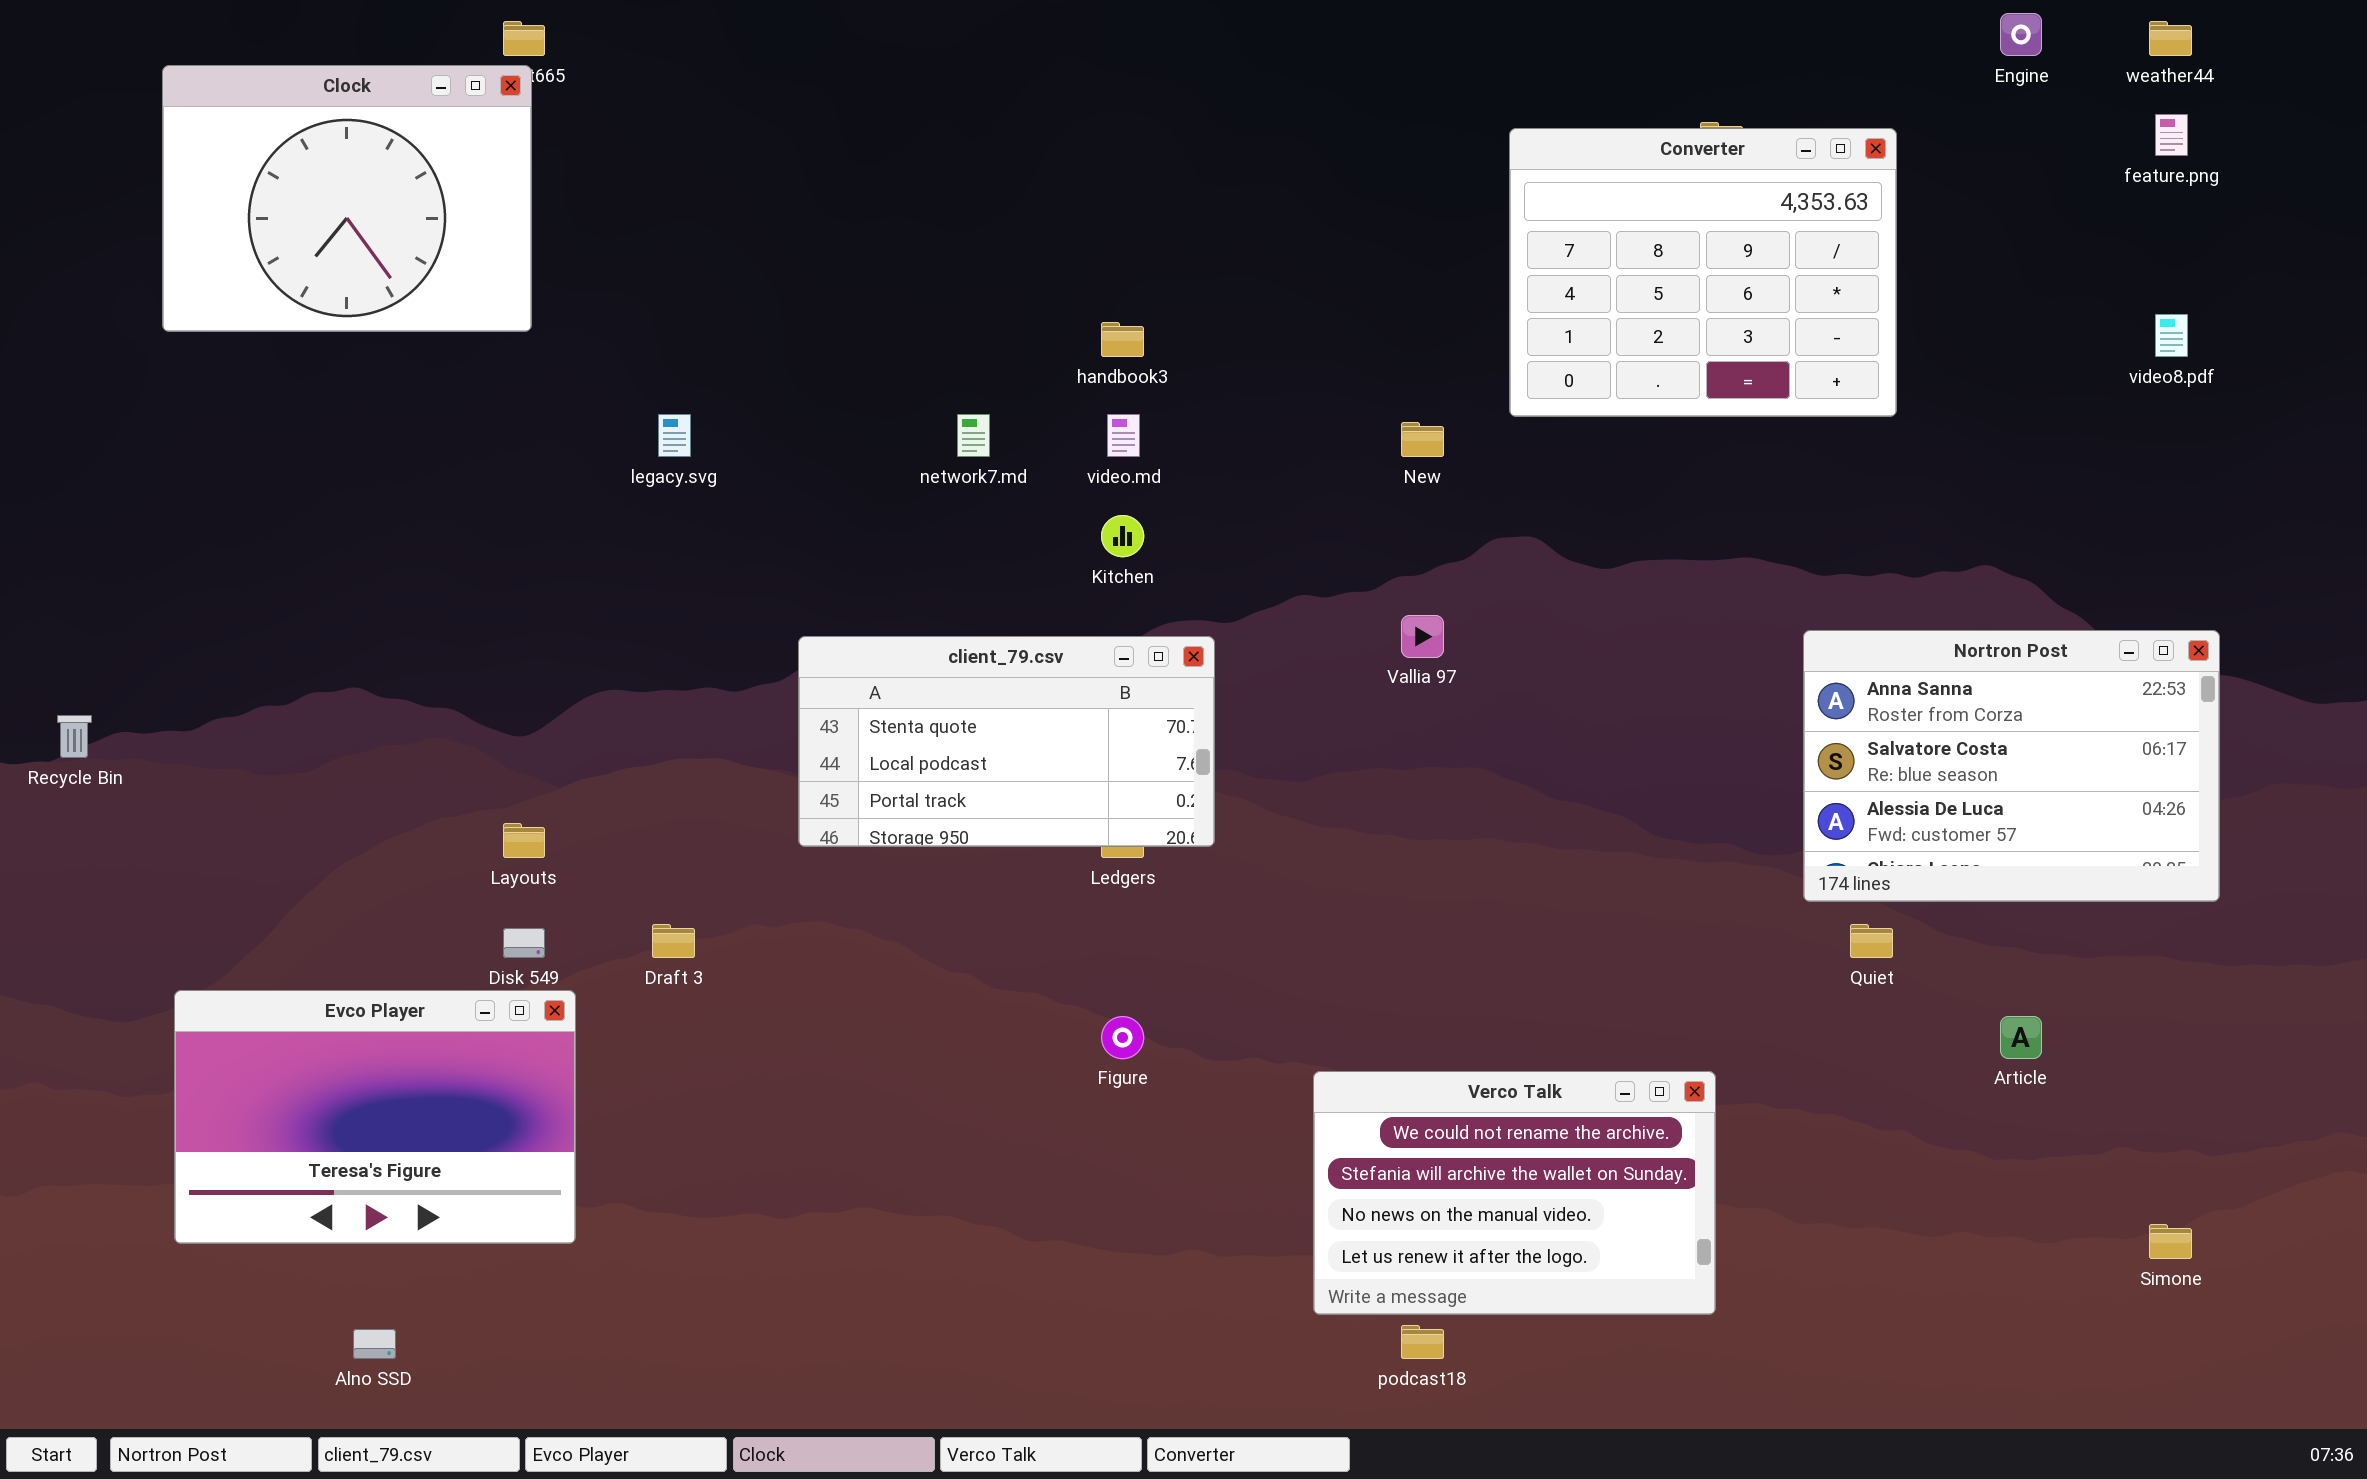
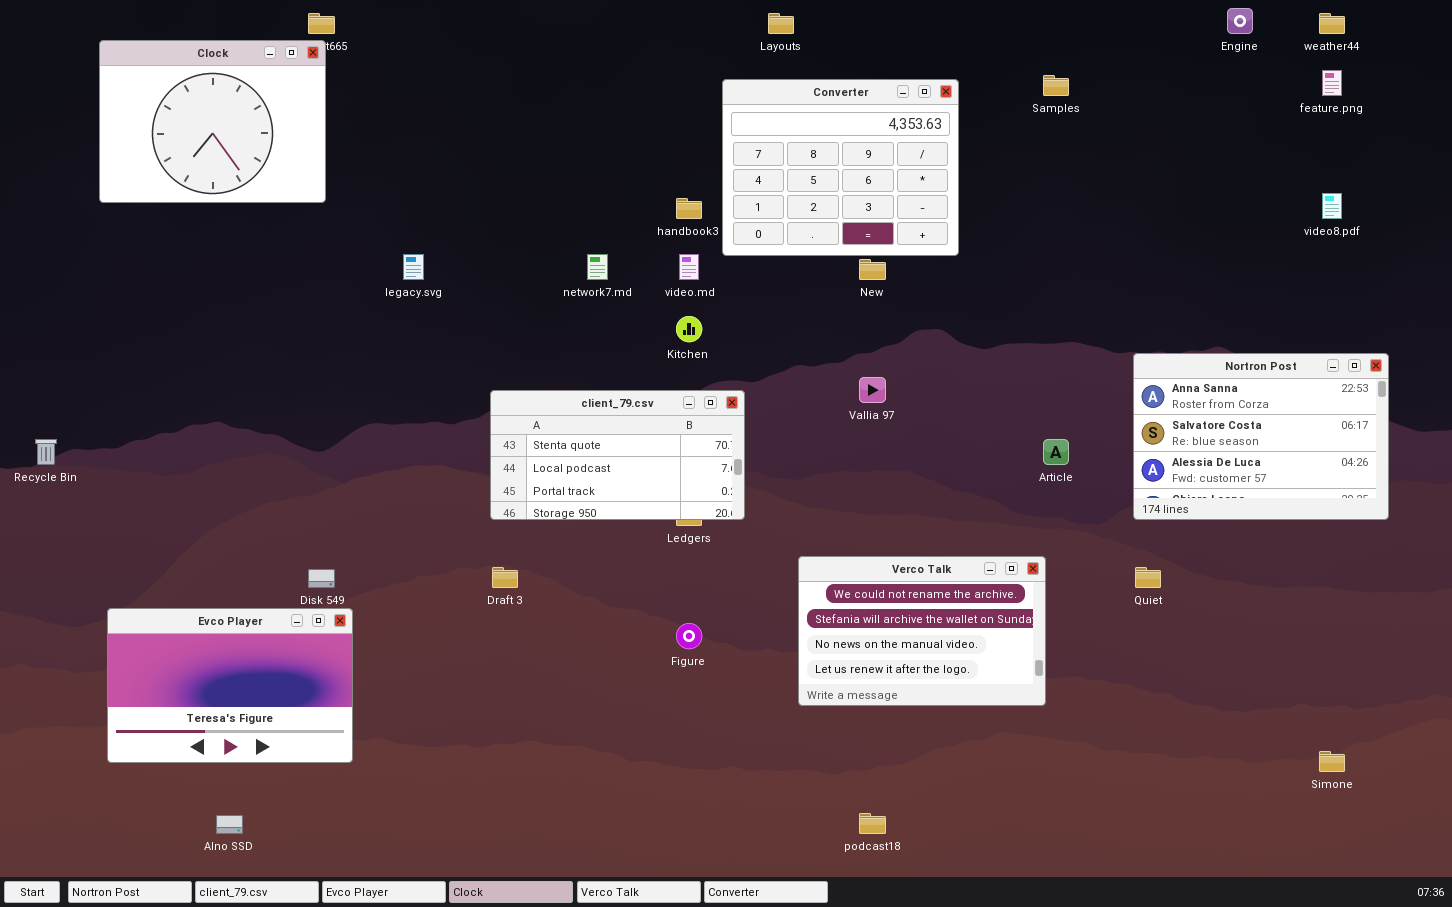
Converter: [1509,128,1897,417] -> [722,79,959,256], moved
Nortron Post: [1803,630,2220,902] -> [1133,353,1389,520], moved
Layouts: [503,823,545,858] -> [768,13,794,34], moved
Draft 3: [652,924,695,958] -> [492,567,518,588], moved
Article: [2000,1016,2042,1059] -> [1043,439,1069,465], moved
Verco Talk: [1313,1071,1716,1315] -> [798,556,1046,706], moved

